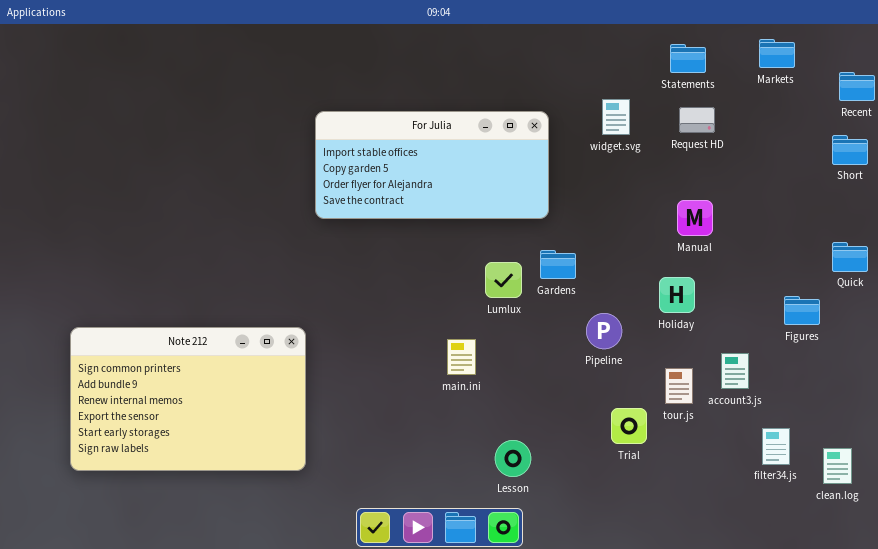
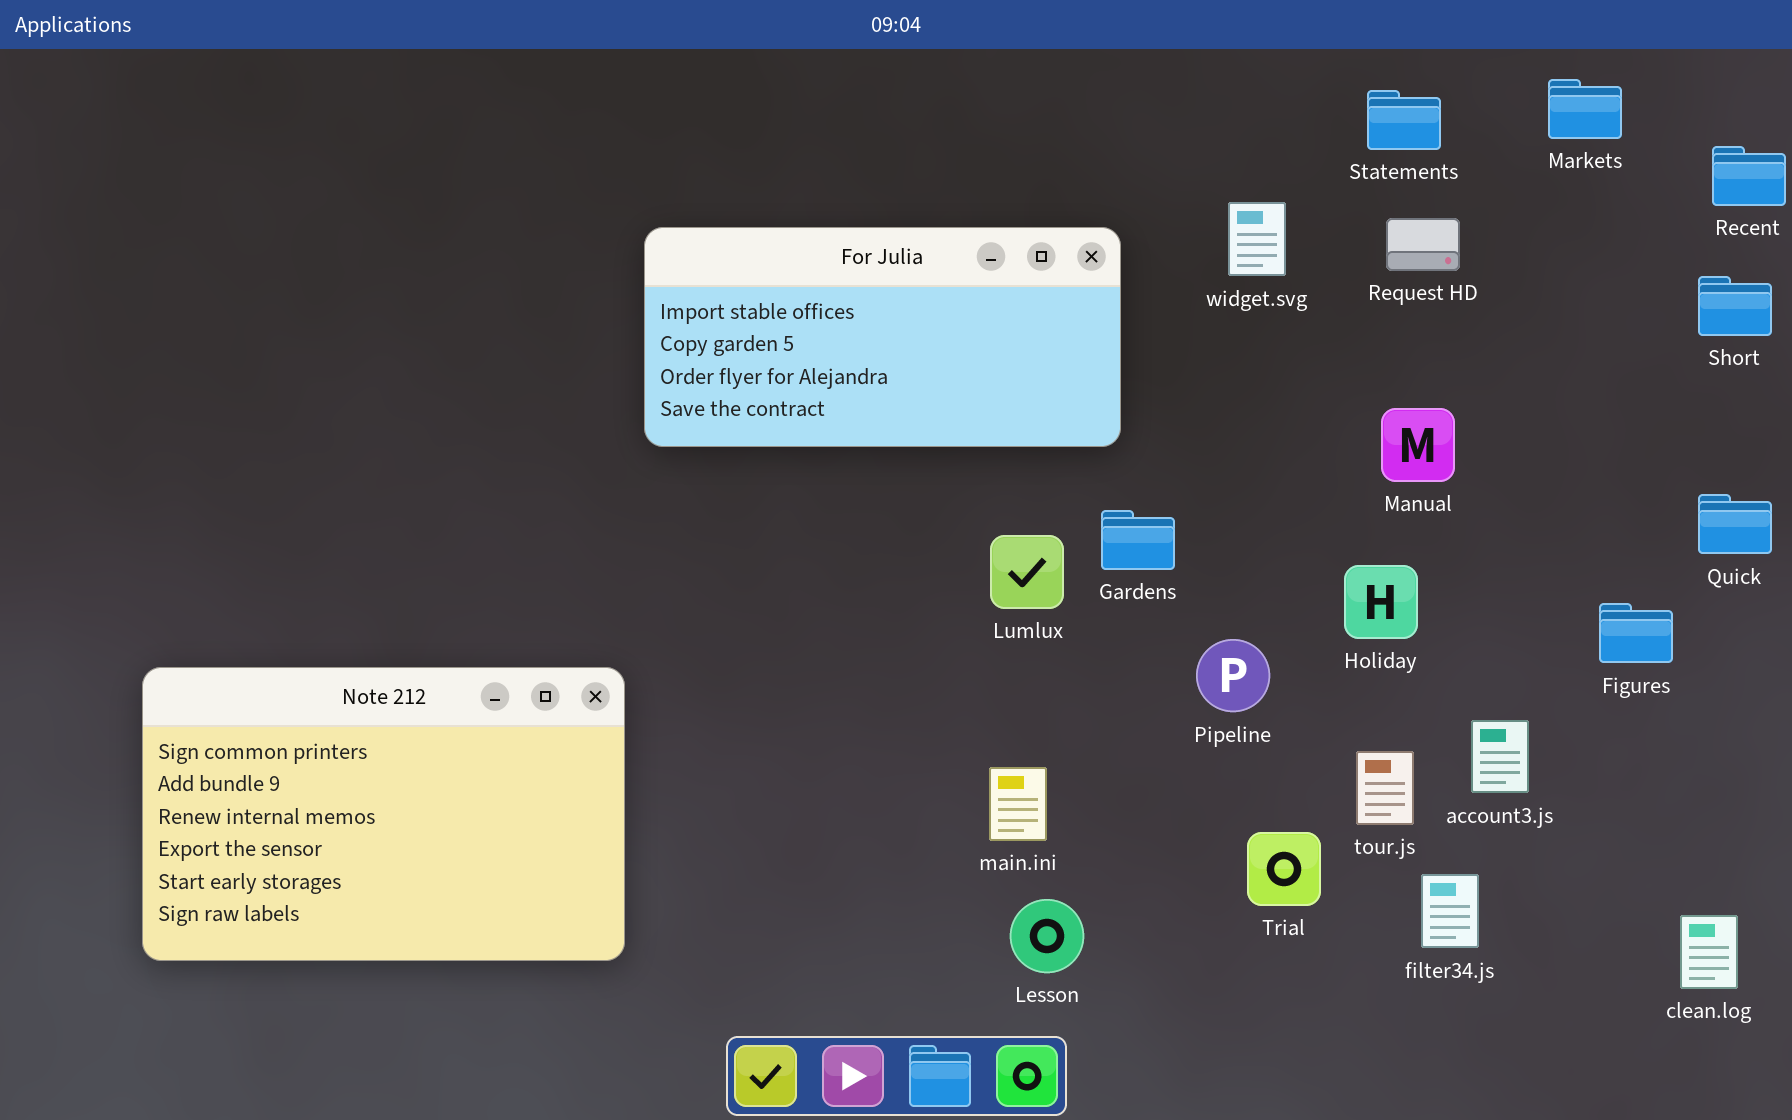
main.ini: [447,339,476,375] -> [989,767,1047,841], moved
filter34.js: [762,428,790,465] -> [1421,874,1479,948], moved

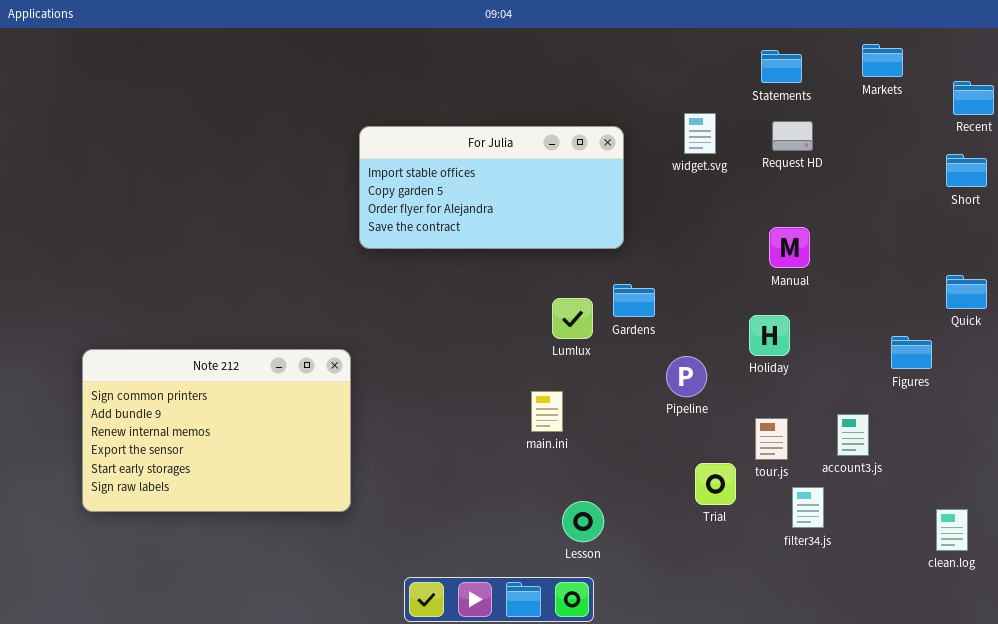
Note 212: [142,667,625,961] -> [82,349,351,512], moved
account3.js: [1471,720,1529,793] -> [837,414,869,456], moved
main.ini: [989,767,1047,841] -> [531,391,563,432], moved

